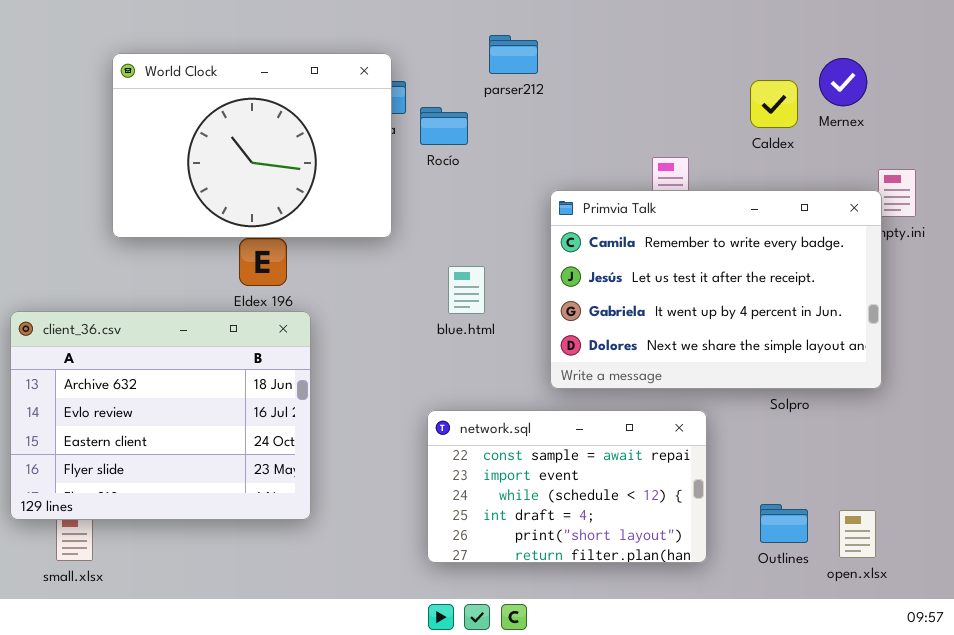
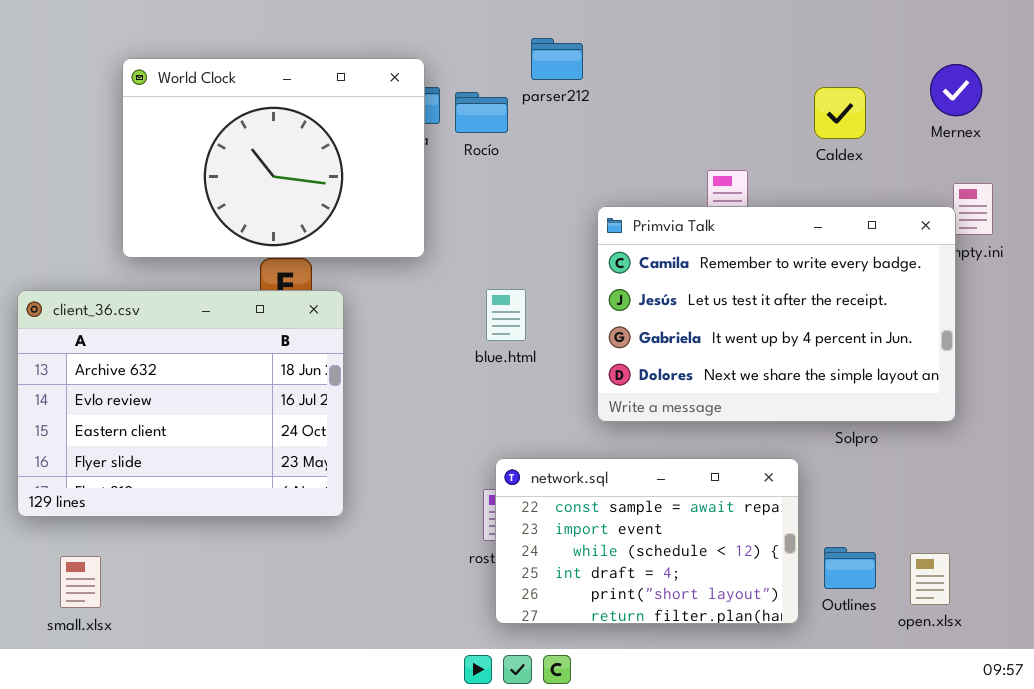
Mernex: [819,58,867,106] -> [930,64,982,116], moved
Rocío: [420,107,468,145] -> [455,92,508,133], moved
client_36.csv: [10,311,311,520] -> [17,290,344,517], moved
network.sql: [427,410,707,563] -> [495,458,799,624], moved

